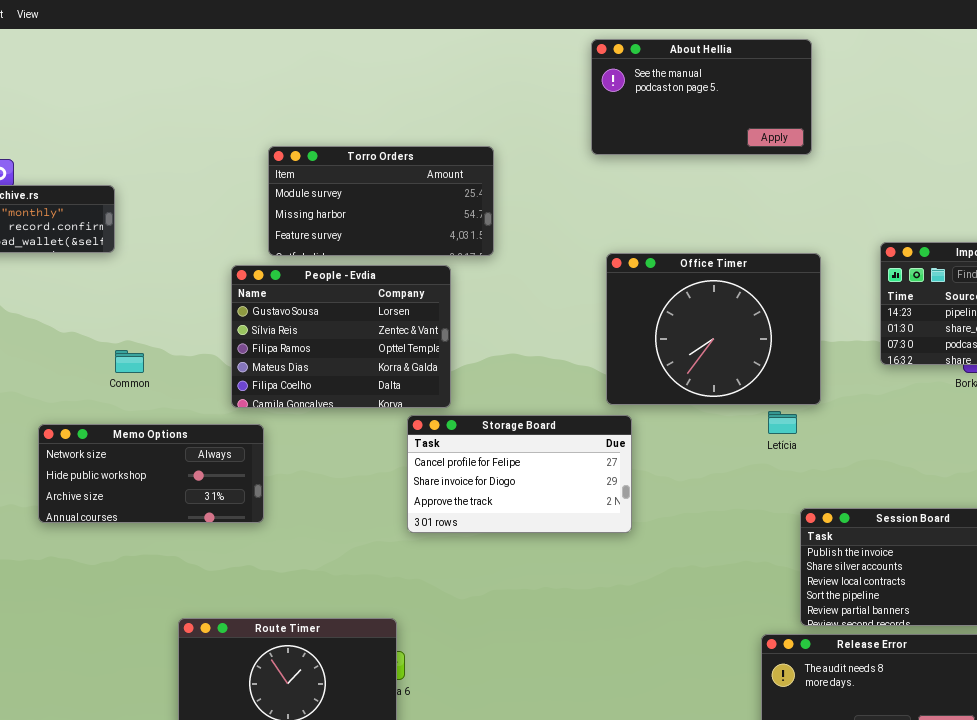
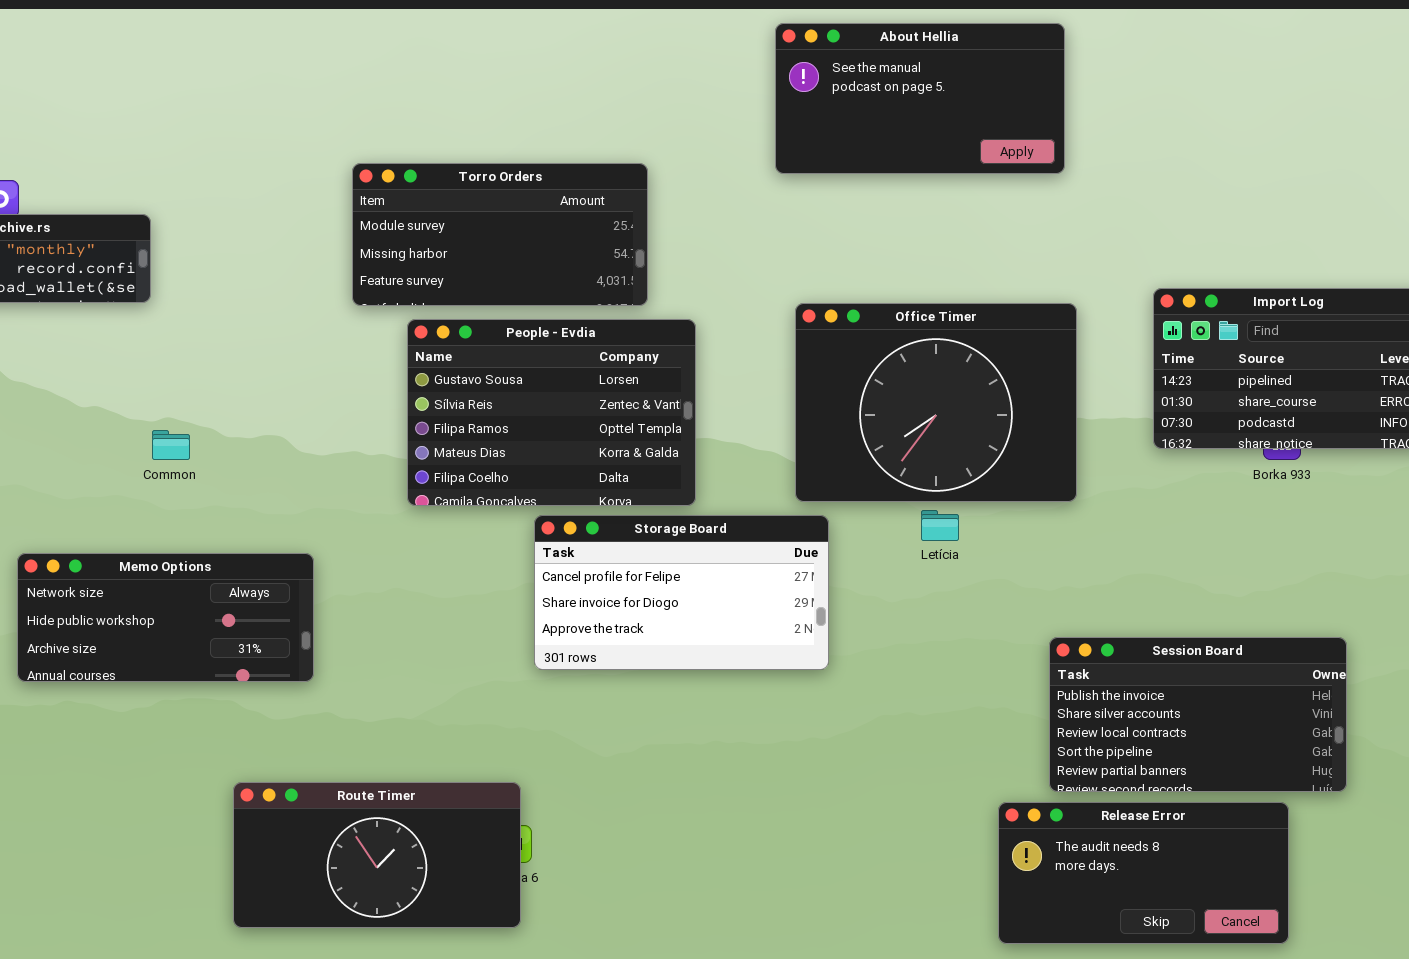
People - Evdia: [231,265,451,408] -> [407,319,696,506], moved
Letícia: [768,411,797,434] -> [921,510,959,541], moved
Memo Options: [38,424,264,523] -> [17,553,314,682], moved

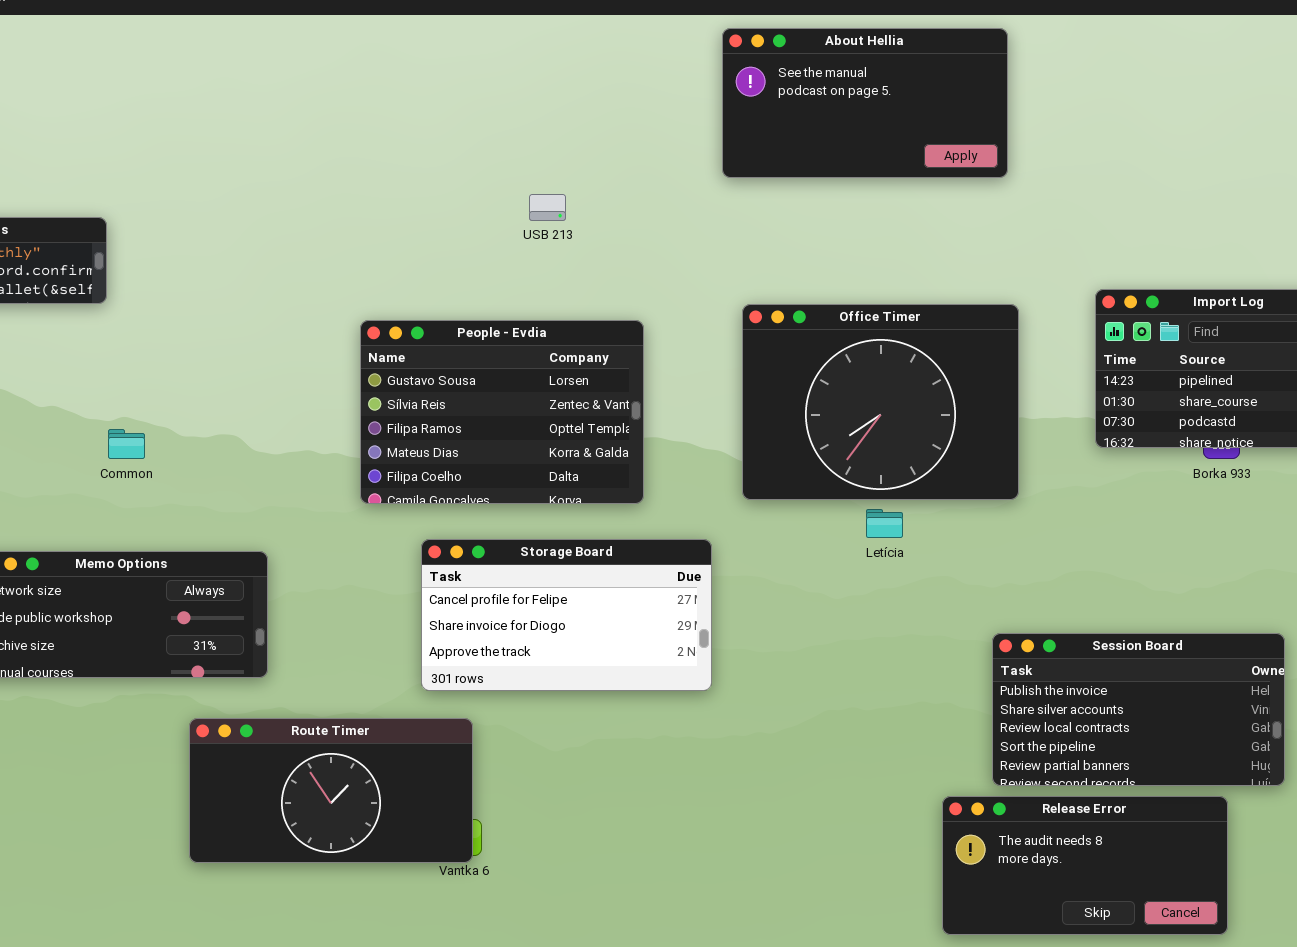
Torro Orders: [352,163,648,306] -> none, closed
Storage Board: [534,515,829,670] -> [421,539,712,691], moved
Route Timer: [233,782,521,928] -> [189,718,473,863], moved

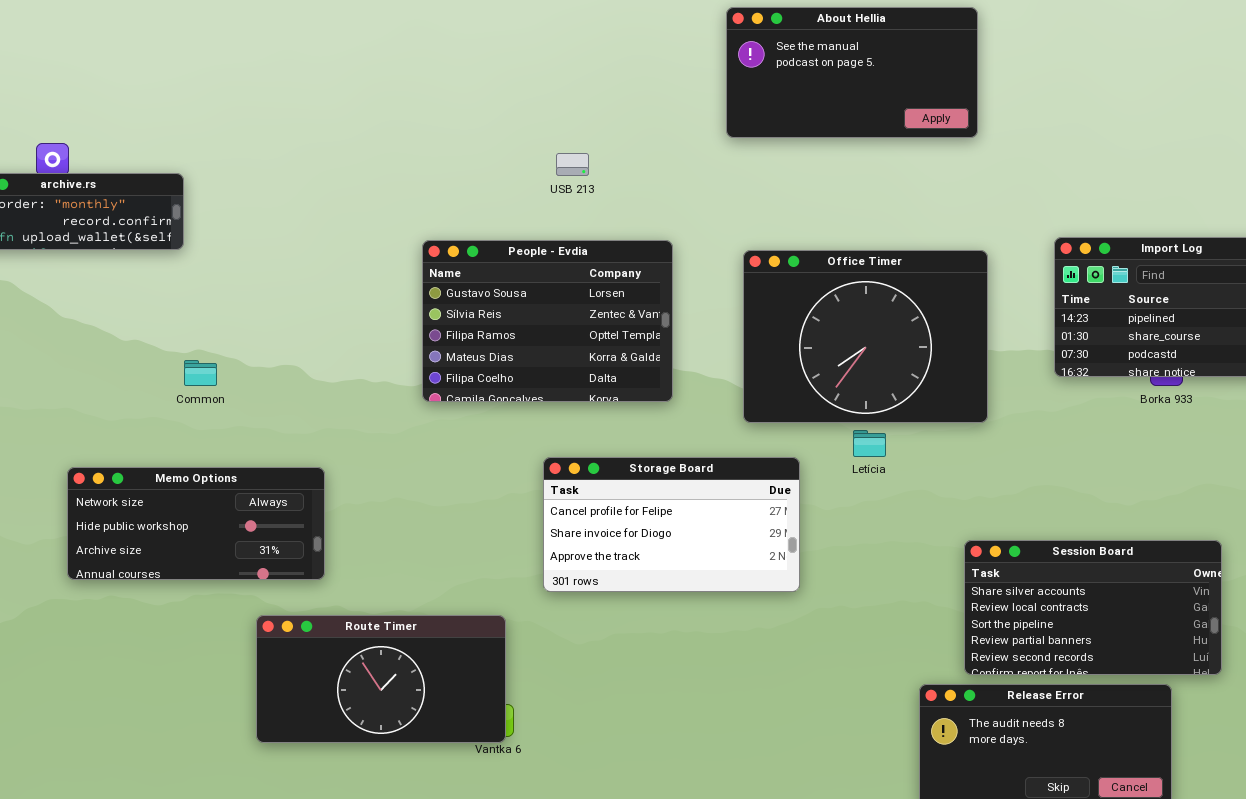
People - Evdia: [360,320,644,504] -> [422,240,673,402], moved
Storage Board: [421,539,712,691] -> [543,457,800,592], moved
Session Board: [992,633,1285,786] -> [964,540,1222,675], scrolled down 1 row

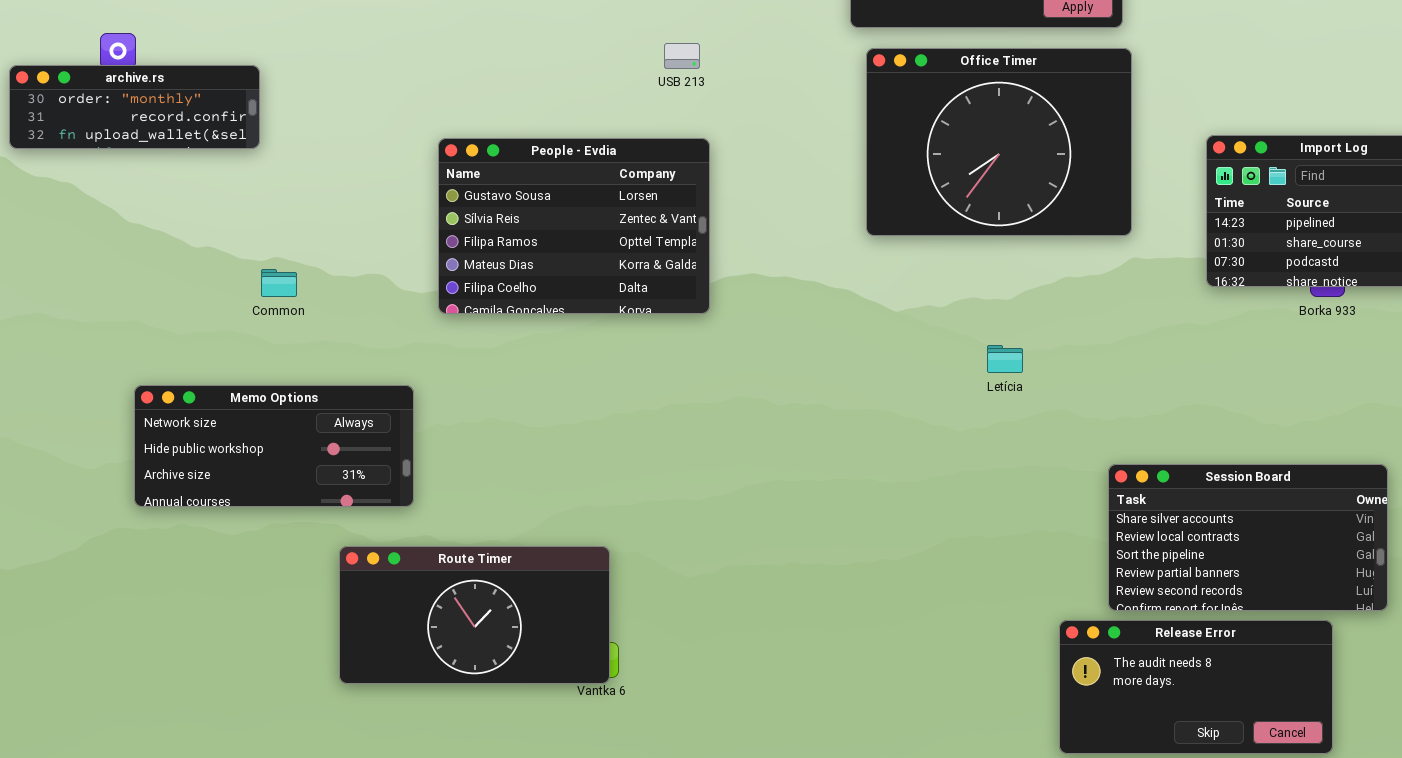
People - Evdia: [422,240,673,402] -> [438,138,710,314], moved
Office Timer: [743,250,988,423] -> [866,48,1132,236], moved
Storage Board: [543,457,800,592] -> none, closed

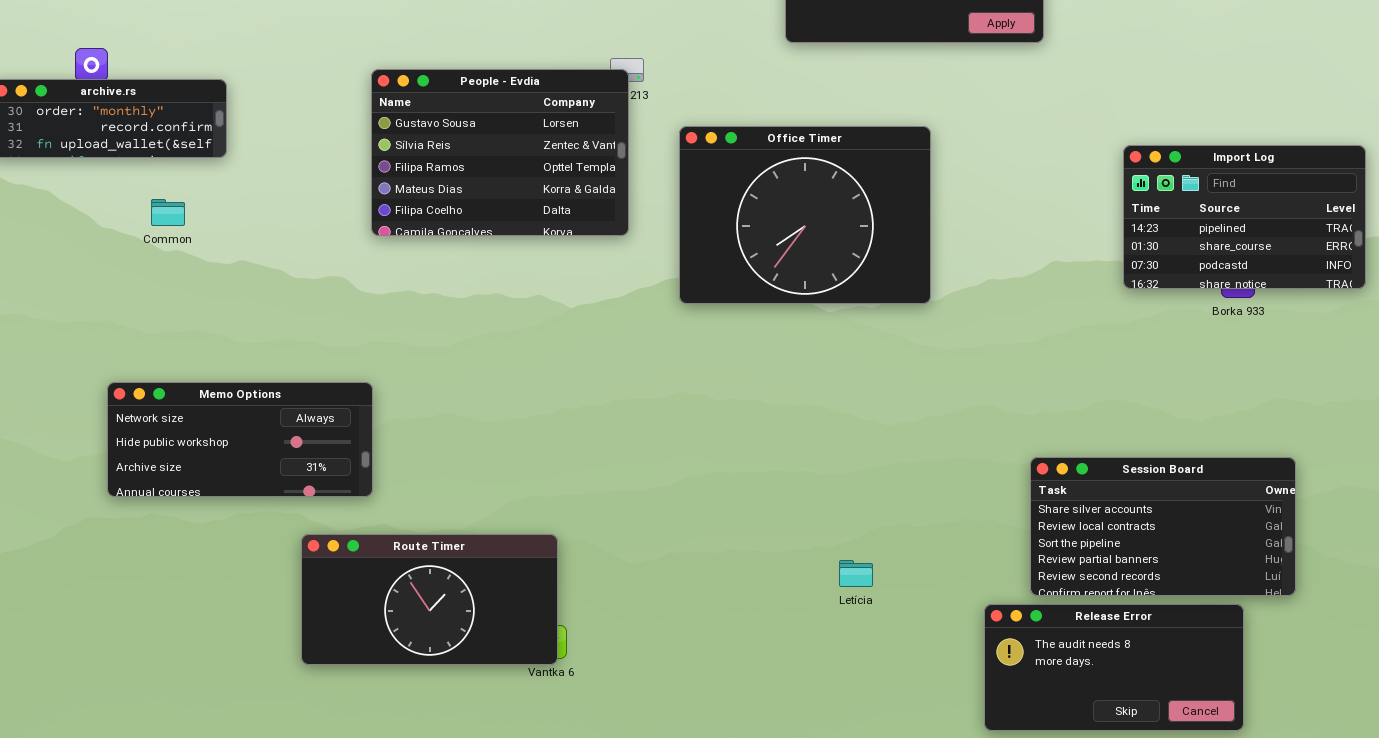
Office Timer: [866,48,1132,236] -> [679,126,931,304], moved
People - Evdia: [438,138,710,314] -> [371,69,629,236], moved
Common: [261,269,297,297] -> [151,199,185,226], moved
Letícia: [987,345,1023,373] -> [839,560,873,587], moved

